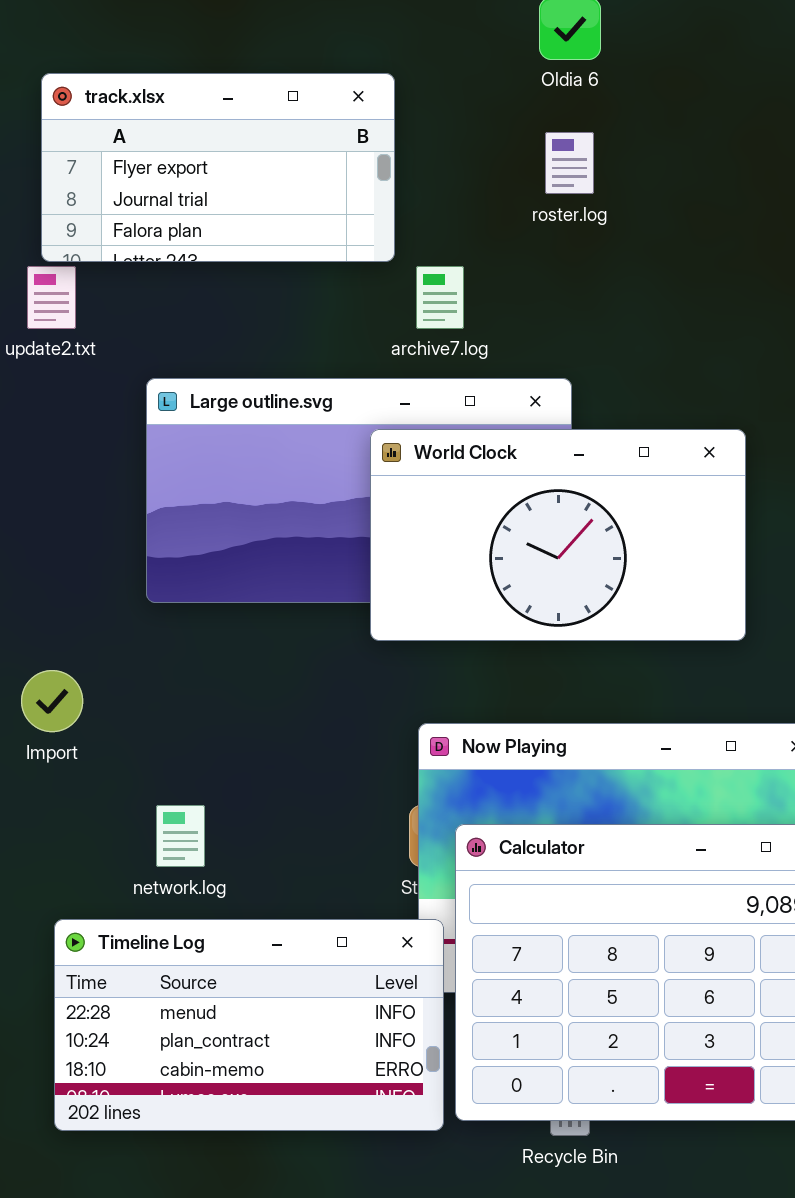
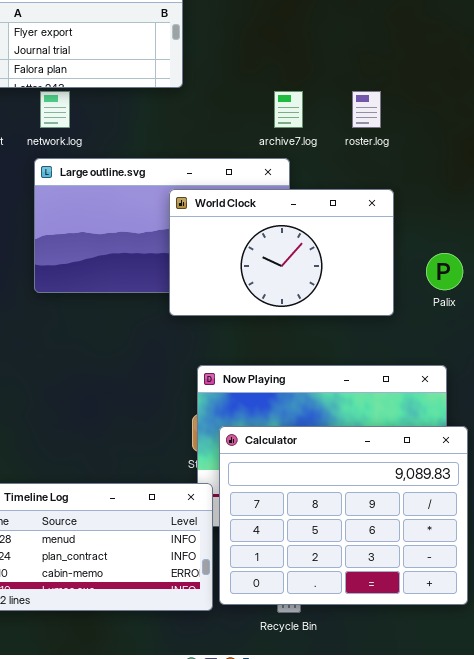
roster.log: [545,132,594,194] -> [352,91,381,128], moved
archive7.log: [416,266,464,329] -> [274,91,303,128], moved
network.log: [156,805,205,867] -> [40,91,70,128], moved

